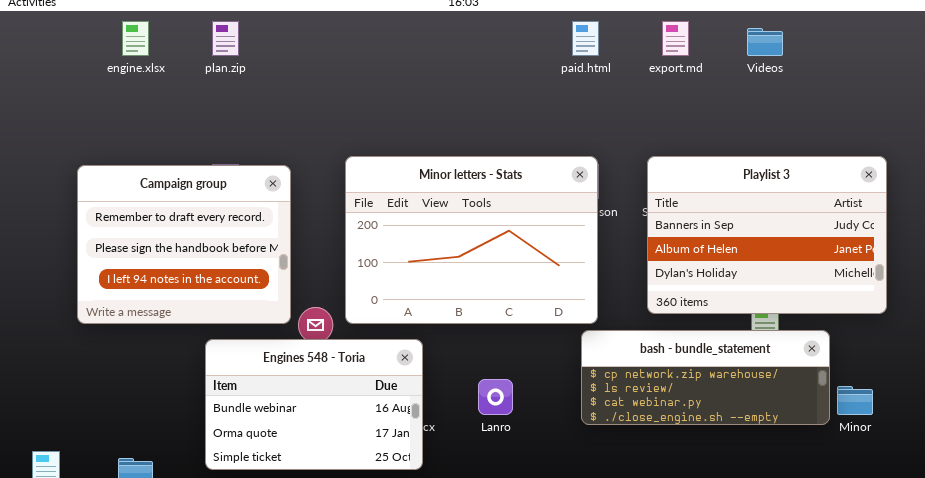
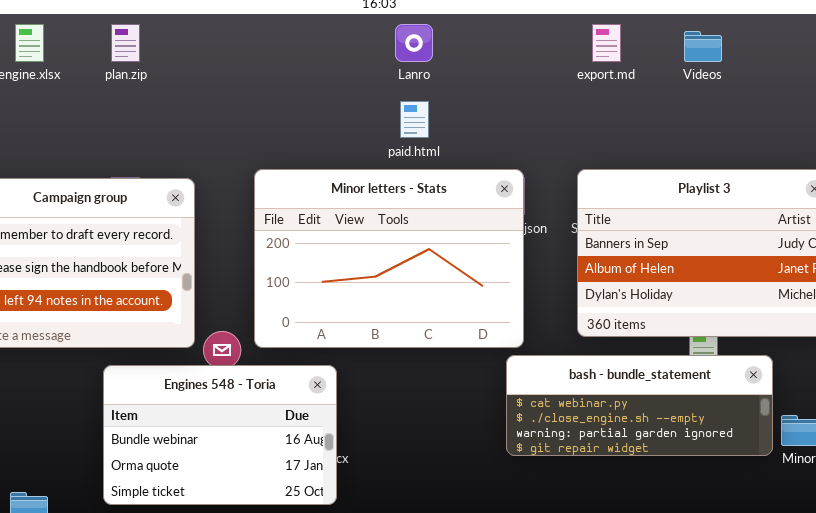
paid.html: [572,21,599,56] -> [400,101,429,138], moved
bash - bundle_statement: [581,330,830,425] -> [506,355,773,456], scrolled down 2 rows
Lanro: [478,379,513,415] -> [395,24,433,62], moved

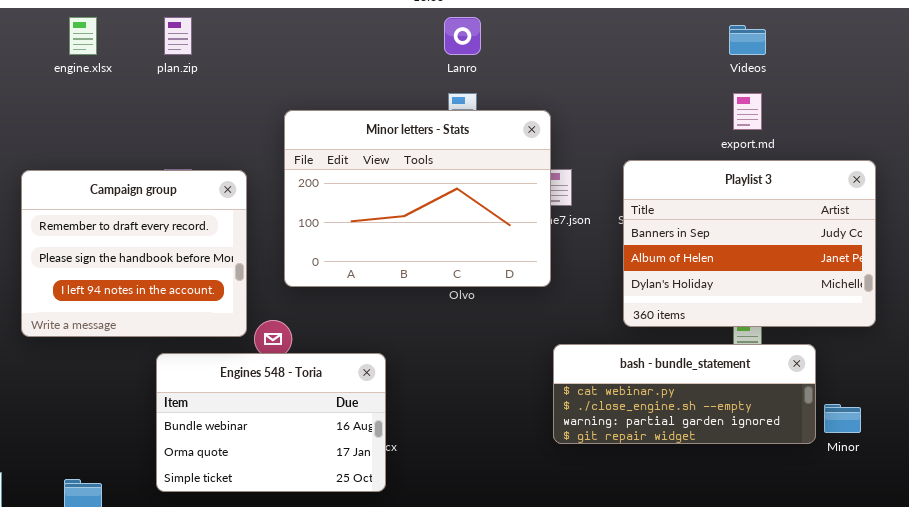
export.md: [592,24,621,62] -> [733,93,762,130], moved
Minor letters - Stats: [254,169,524,348] -> [284,110,551,287], moved

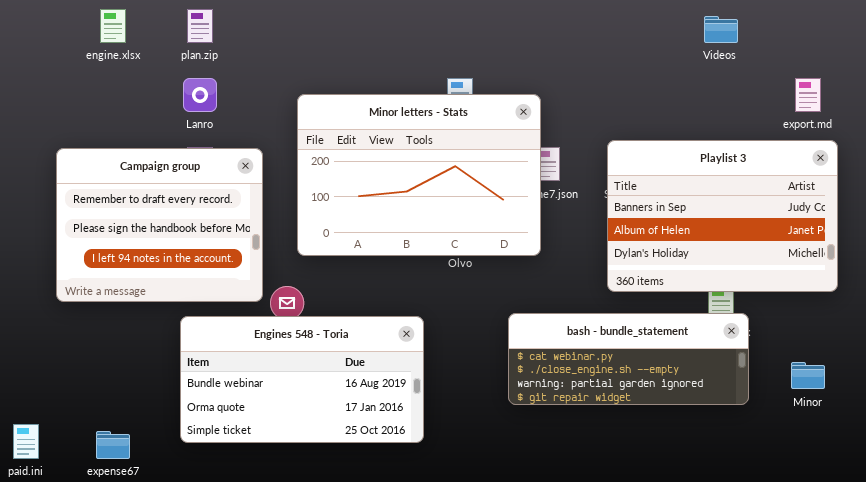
Lanro: [444,17,481,55] -> [183,78,217,112], moved
export.md: [733,93,762,130] -> [795,78,821,112], moved
bash - bundle_statement: [553,344,816,444] -> [508,313,749,405], moved
Engines 548 - Toria: [156,353,386,492] -> [180,316,424,443], resized

